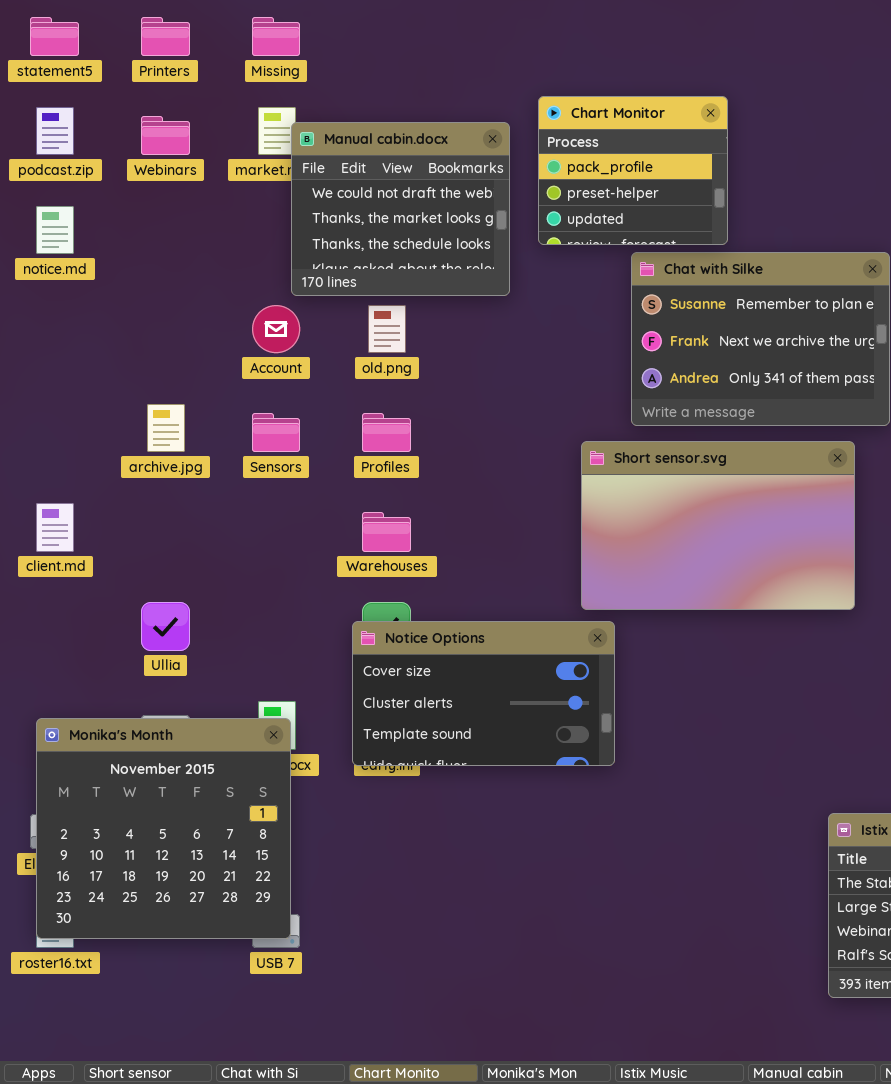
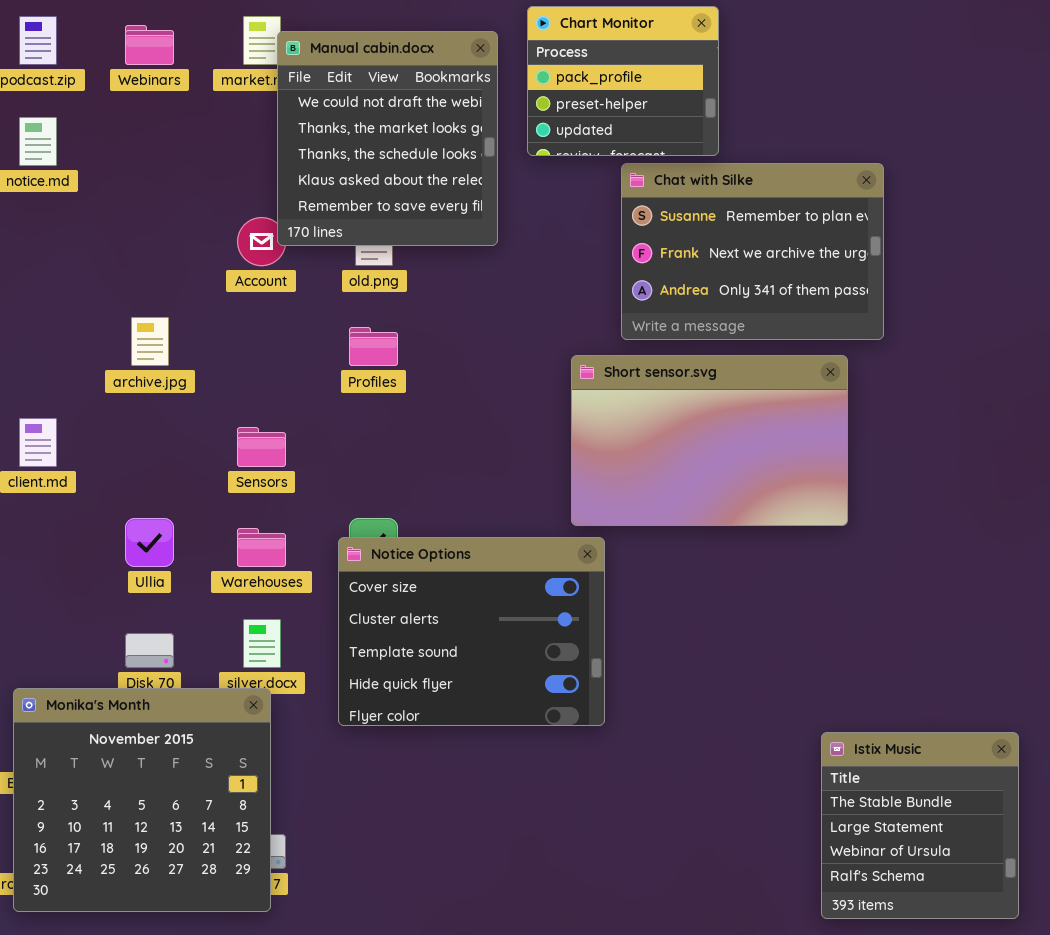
Manual cabin.docx: [291,122,510,296] -> [277,31,498,246], resized
Sensors: [252,413,300,452] -> [237,427,286,467], moved
Warehouses: [362,512,411,552] -> [237,528,286,567], moved
Notice Options: [352,621,615,766] -> [338,537,605,726], resized
Monika's Month: [36,718,291,939] -> [13,688,271,912], moved

